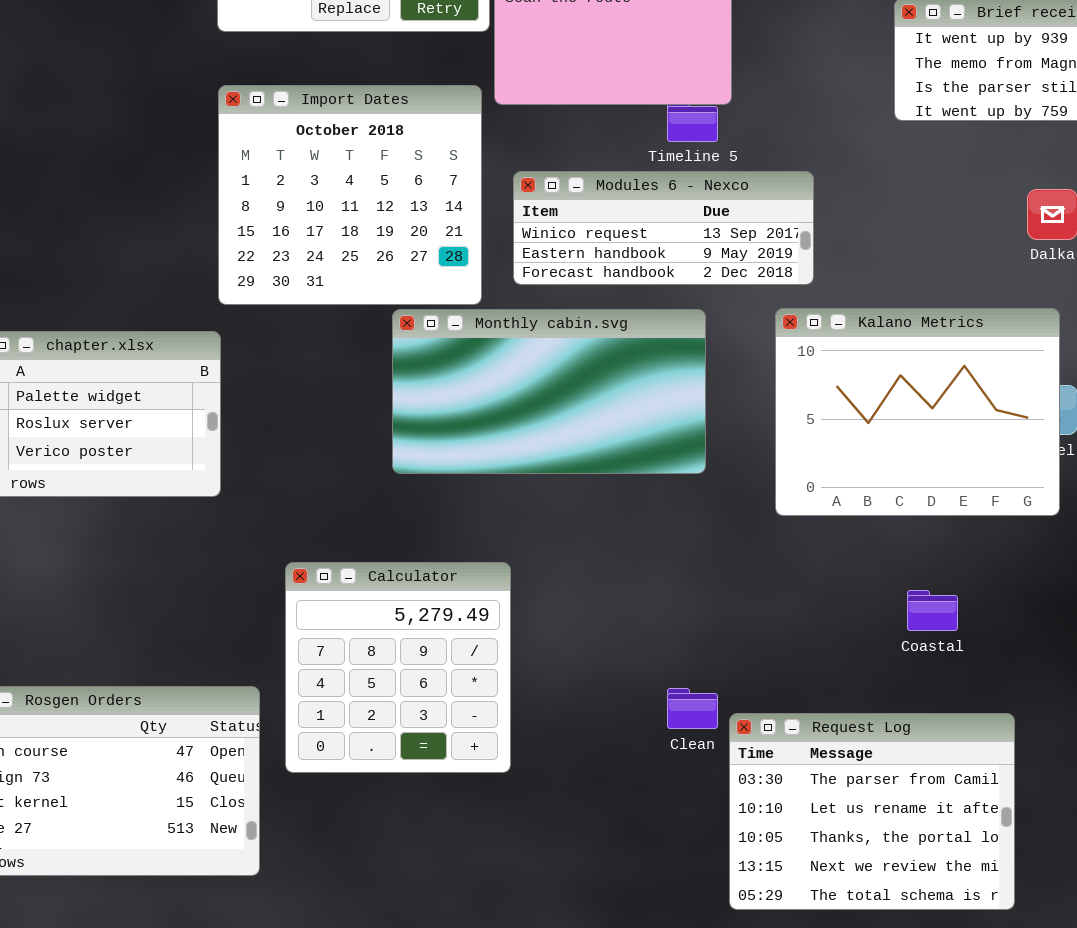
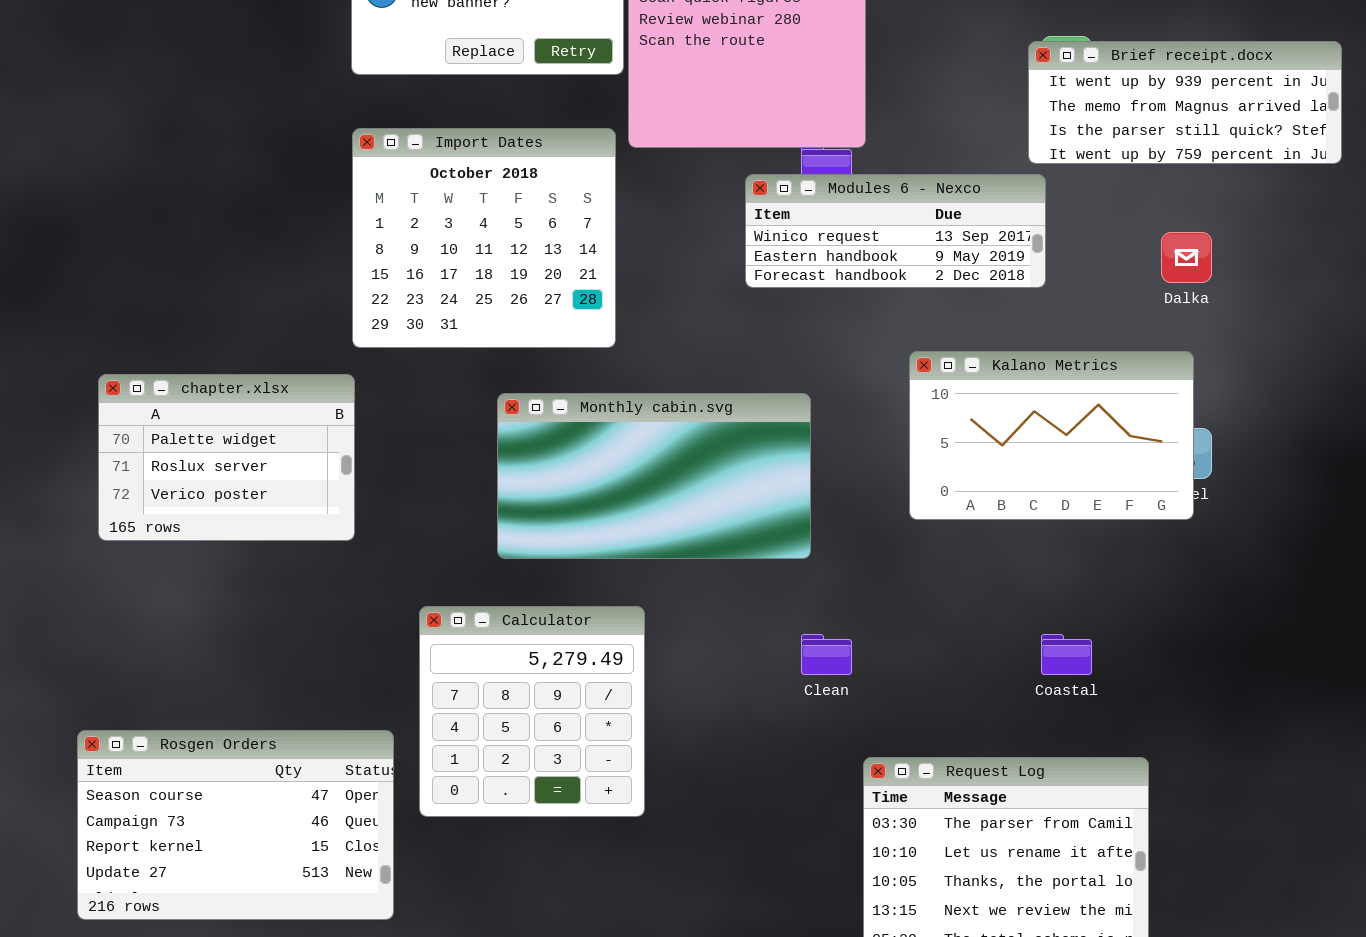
Modules 6 - Nexco: [513,171,814,285] -> [745,174,1046,288], moved
Kalano Metrics: [775,308,1060,516] -> [909,351,1194,520], resized
Monthly cabin.svg: [392,309,706,474] -> [497,393,811,559], moved
Clean: [667,688,718,729] -> [801,634,852,675], moved

